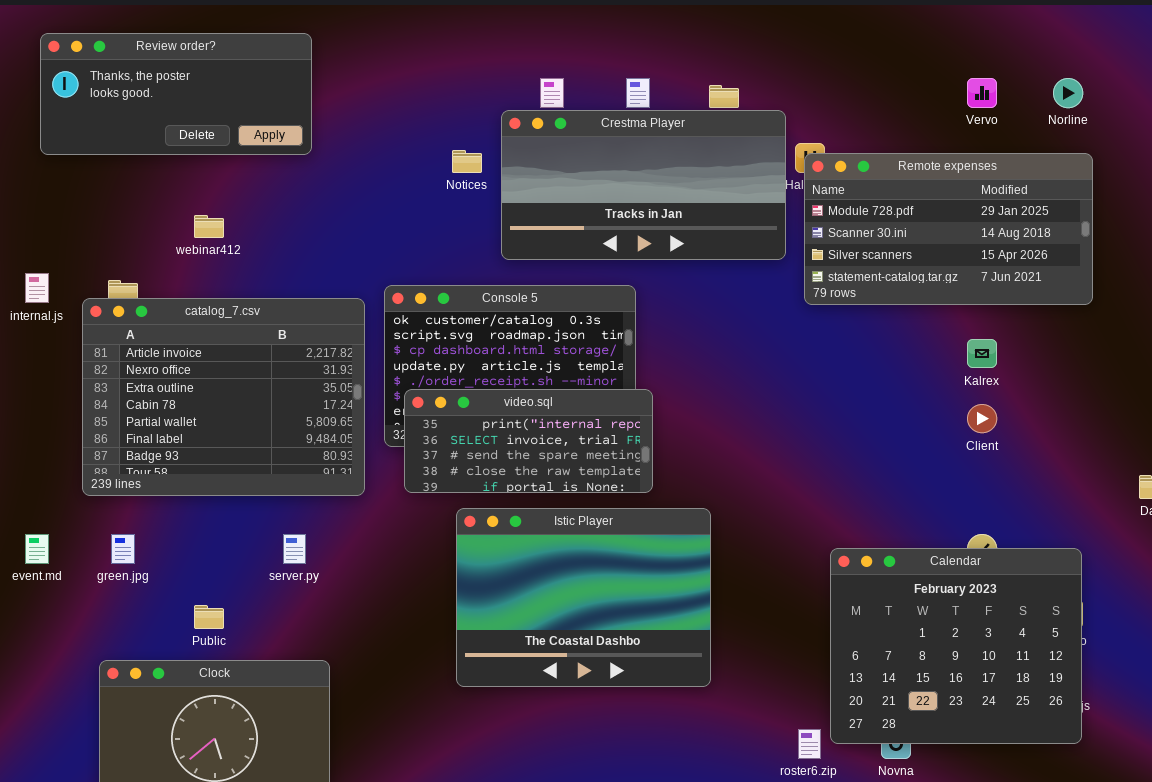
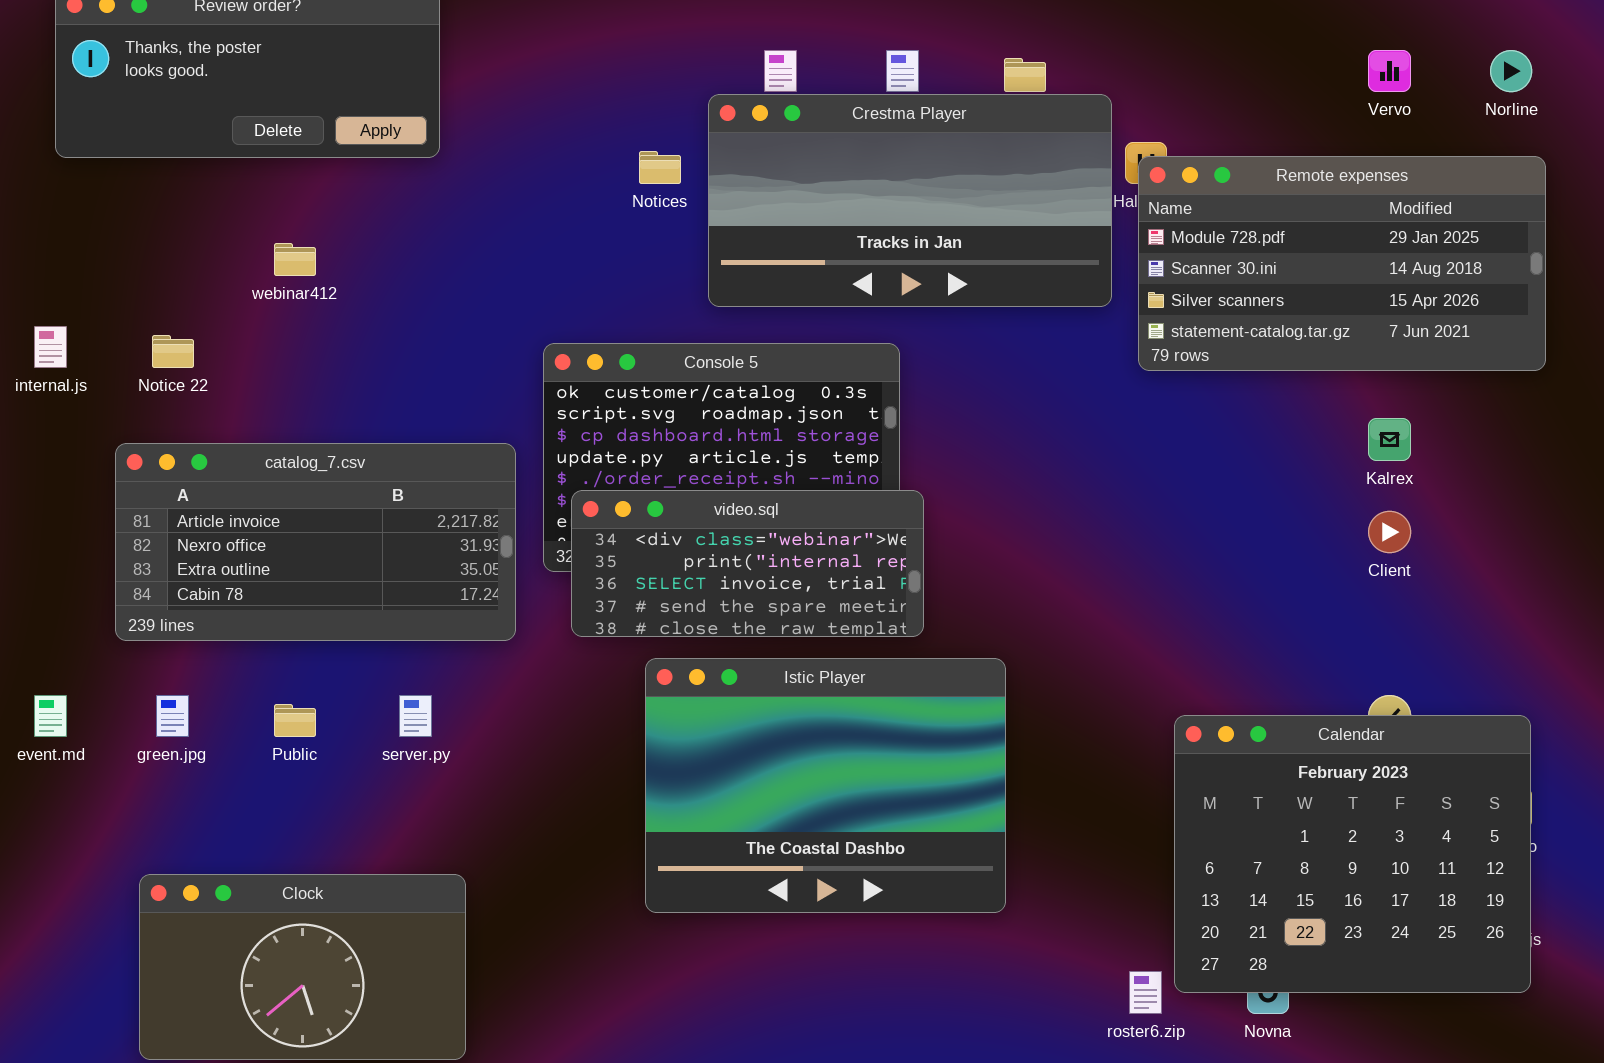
catalog_7.csv: [82,298,365,496] -> [115,443,516,641], resized
video.sql: [404,389,653,493] -> [571,490,924,637], scrolled up 1 row
Public: [194,605,224,629] -> [274,704,316,737], moved

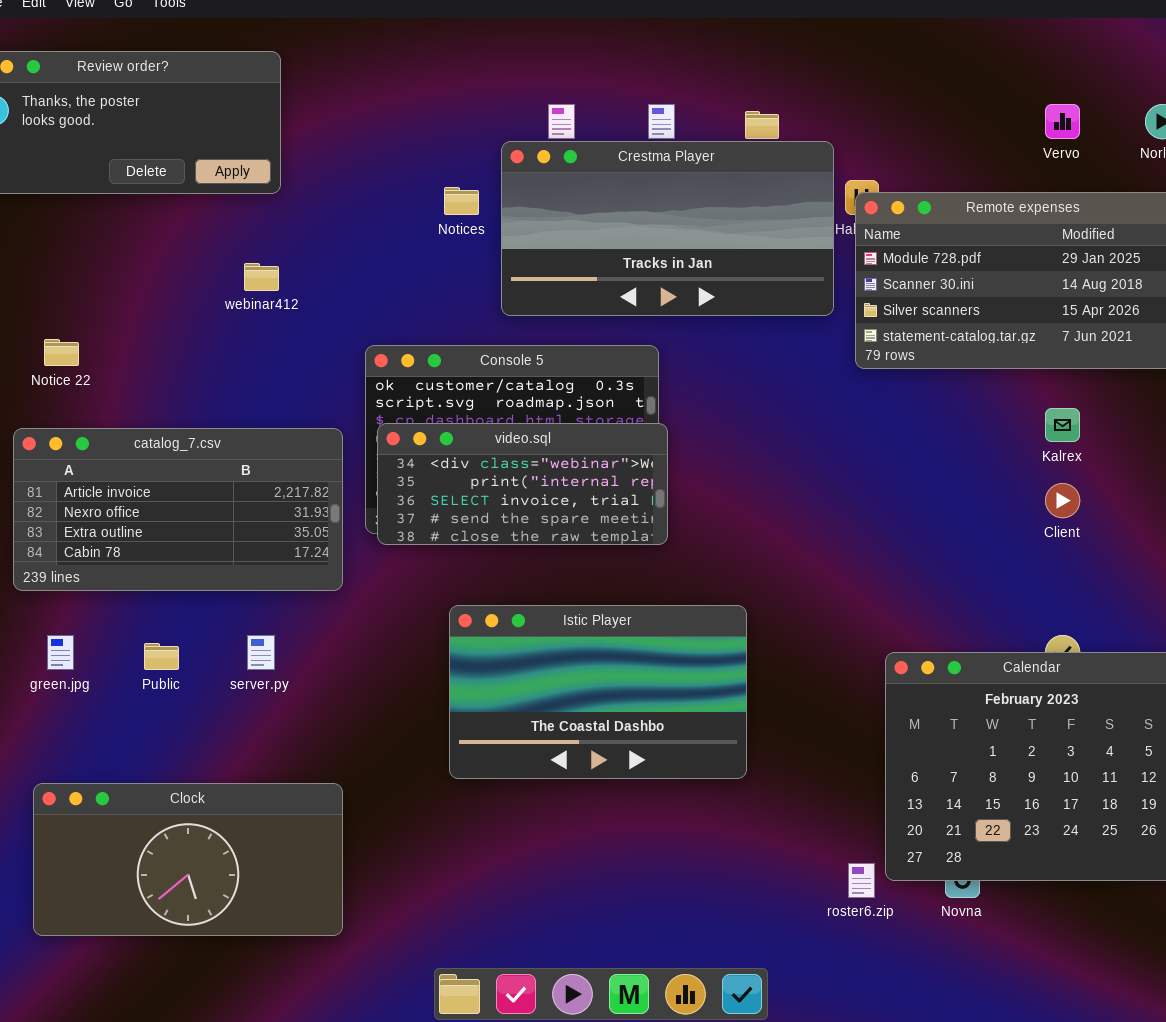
webinar412: [274,243,316,276] -> [244,263,279,291], moved
video.sql: [571,490,924,637] -> [377,423,668,545], moved
Istic Player: [645,658,1006,913] -> [449,605,747,779], resized
Clock: [139,874,466,1060] -> [33,783,343,936], resized

